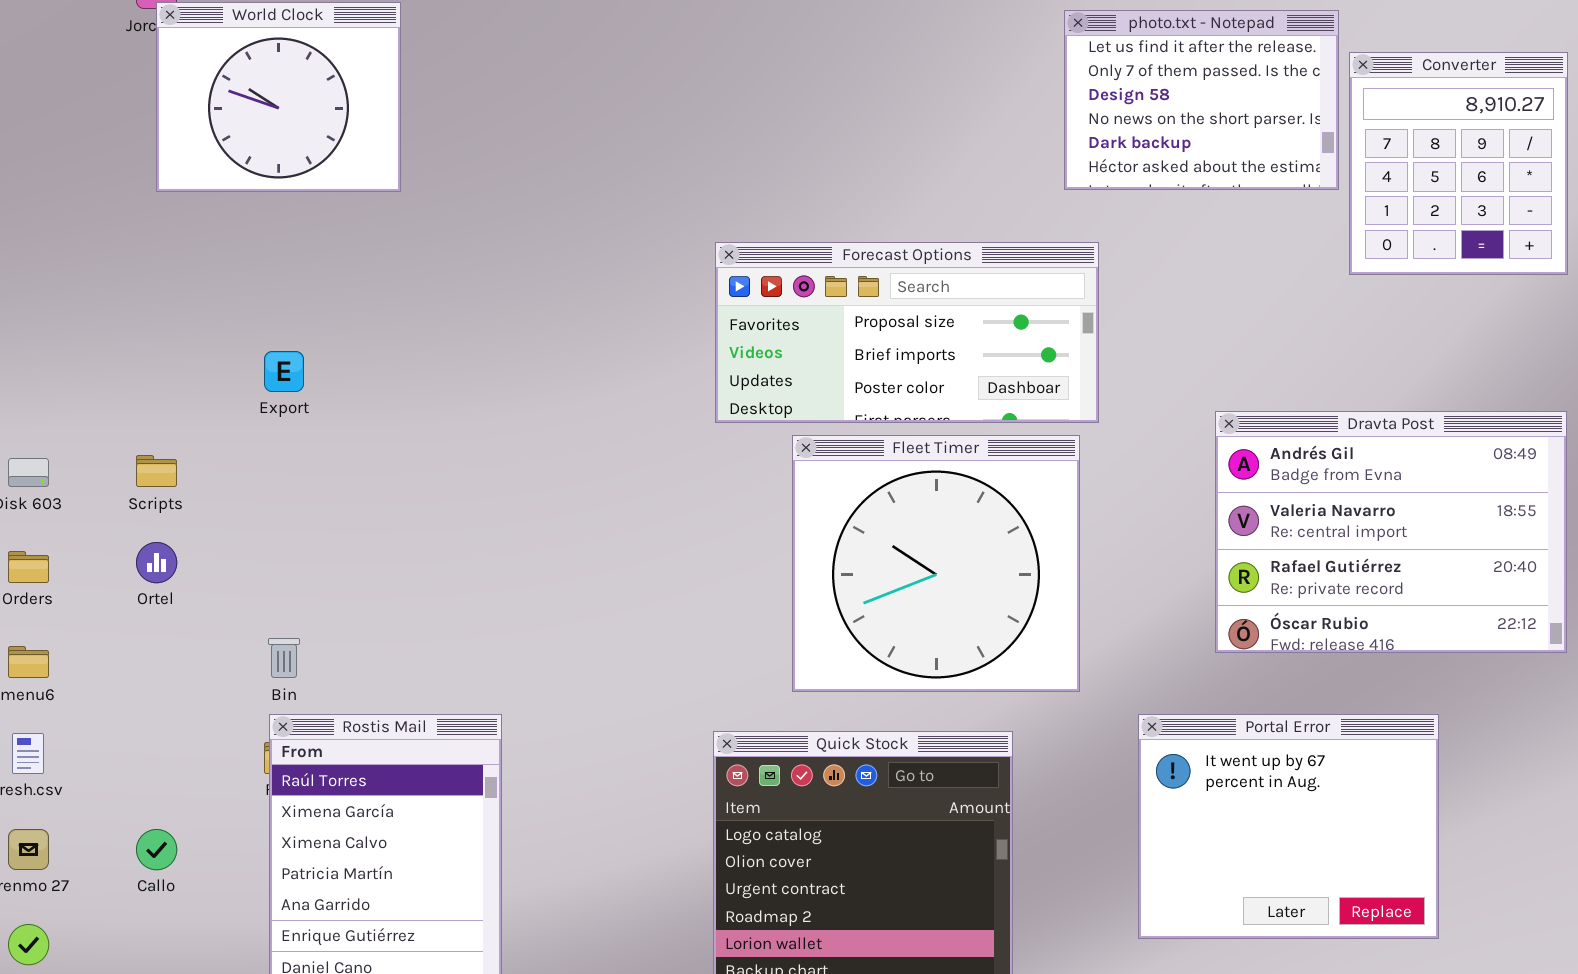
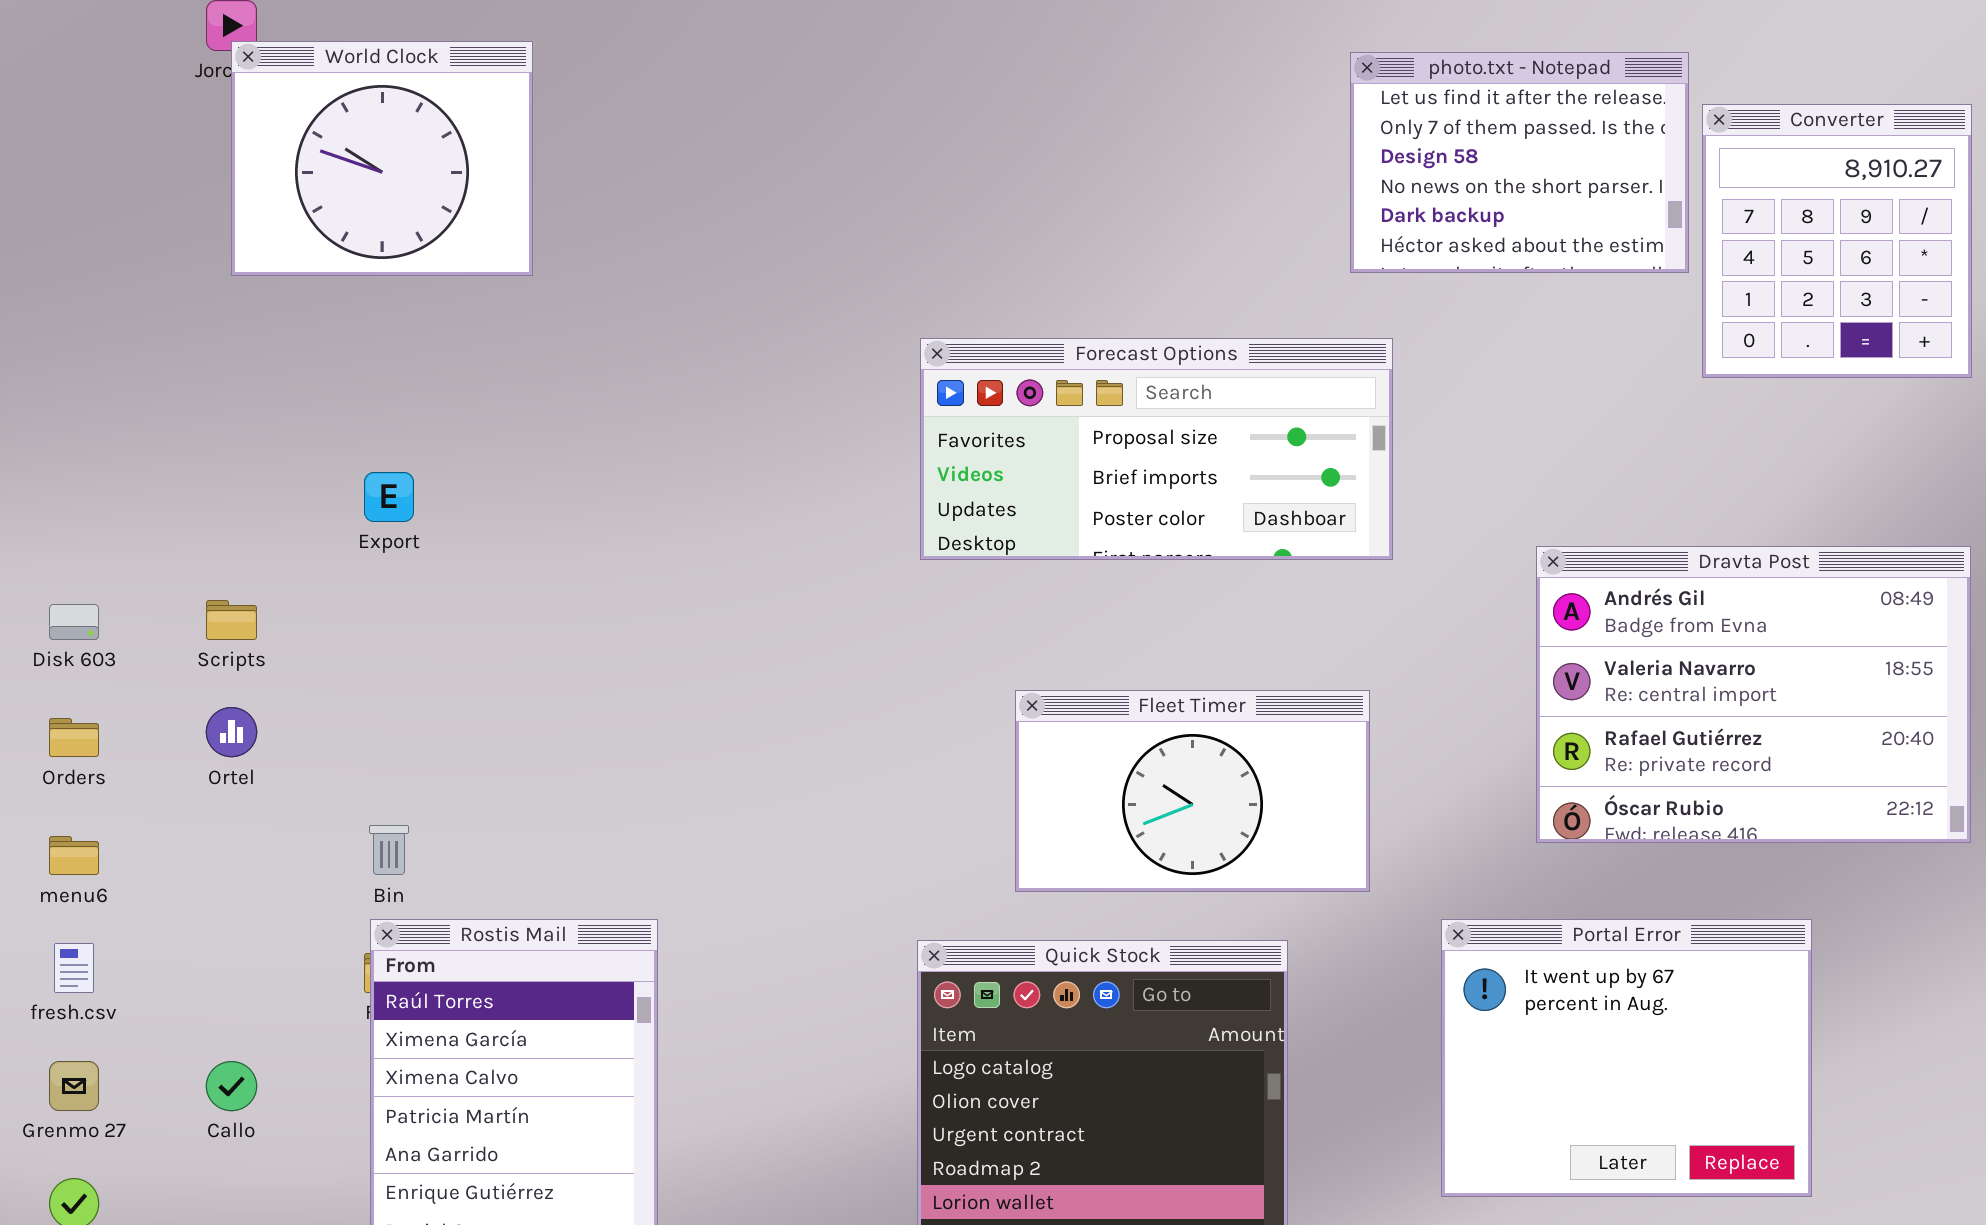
Fleet Timer: [792,435,1080,692] -> [1015,690,1370,892], resized

